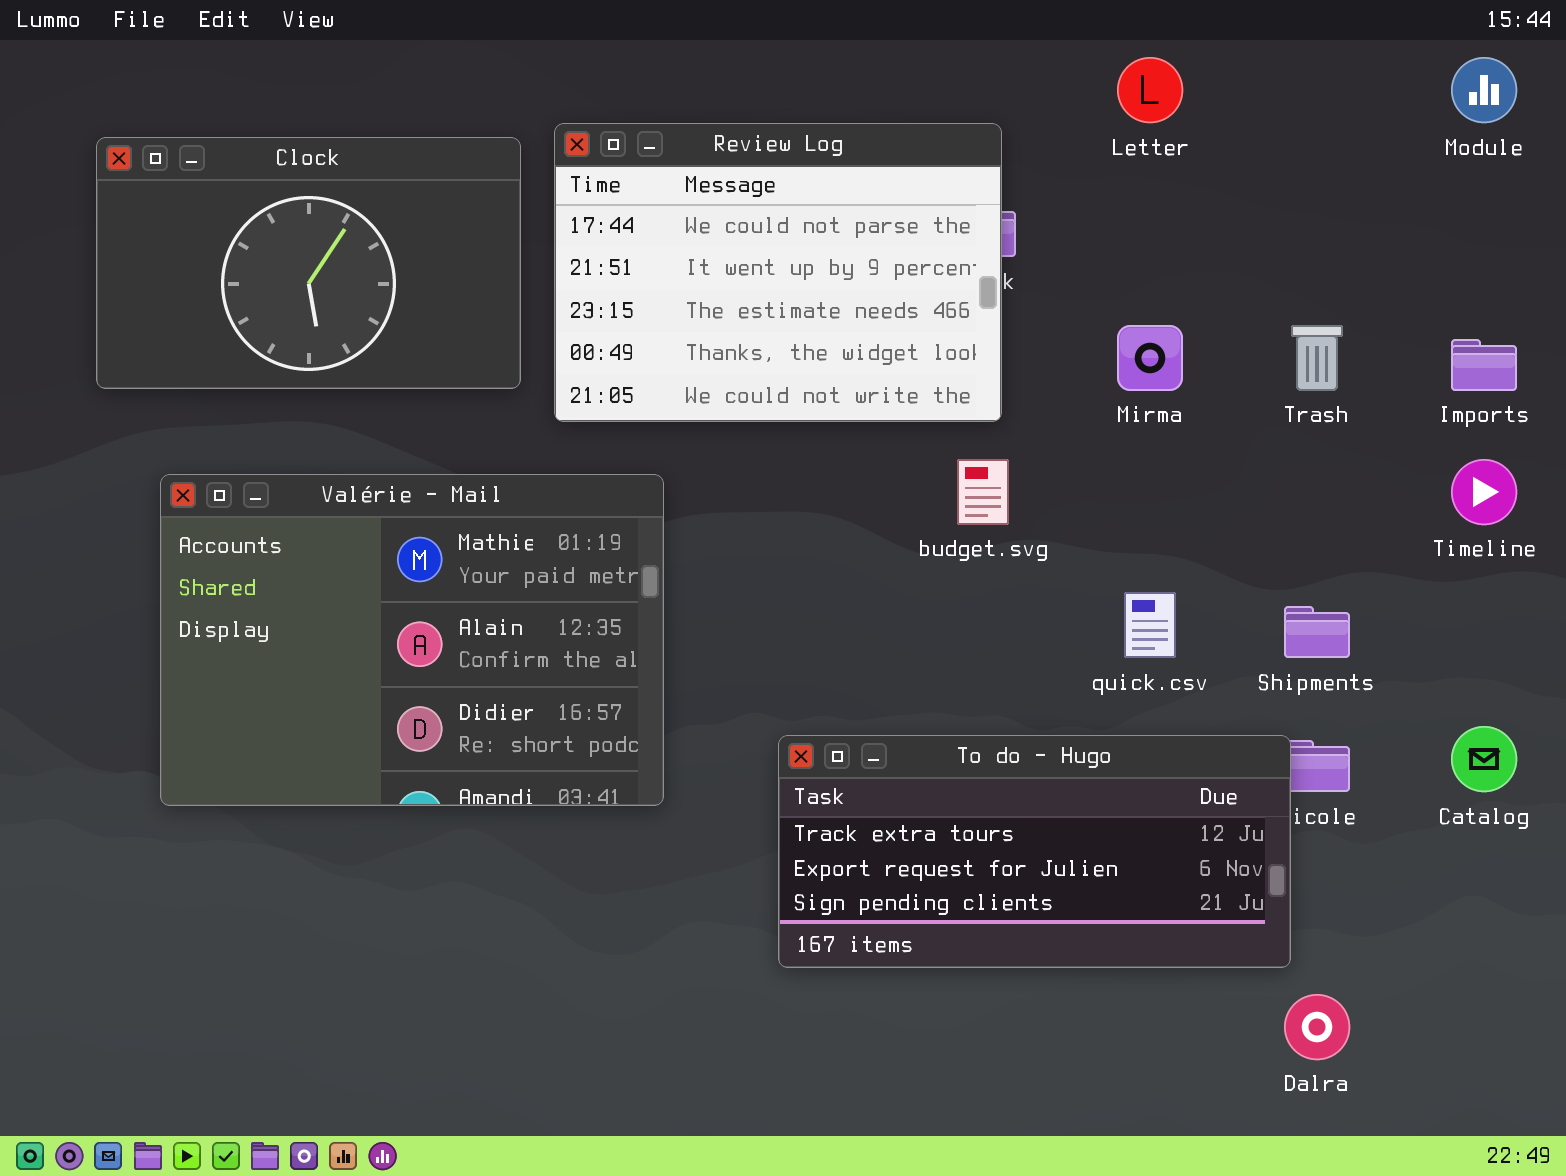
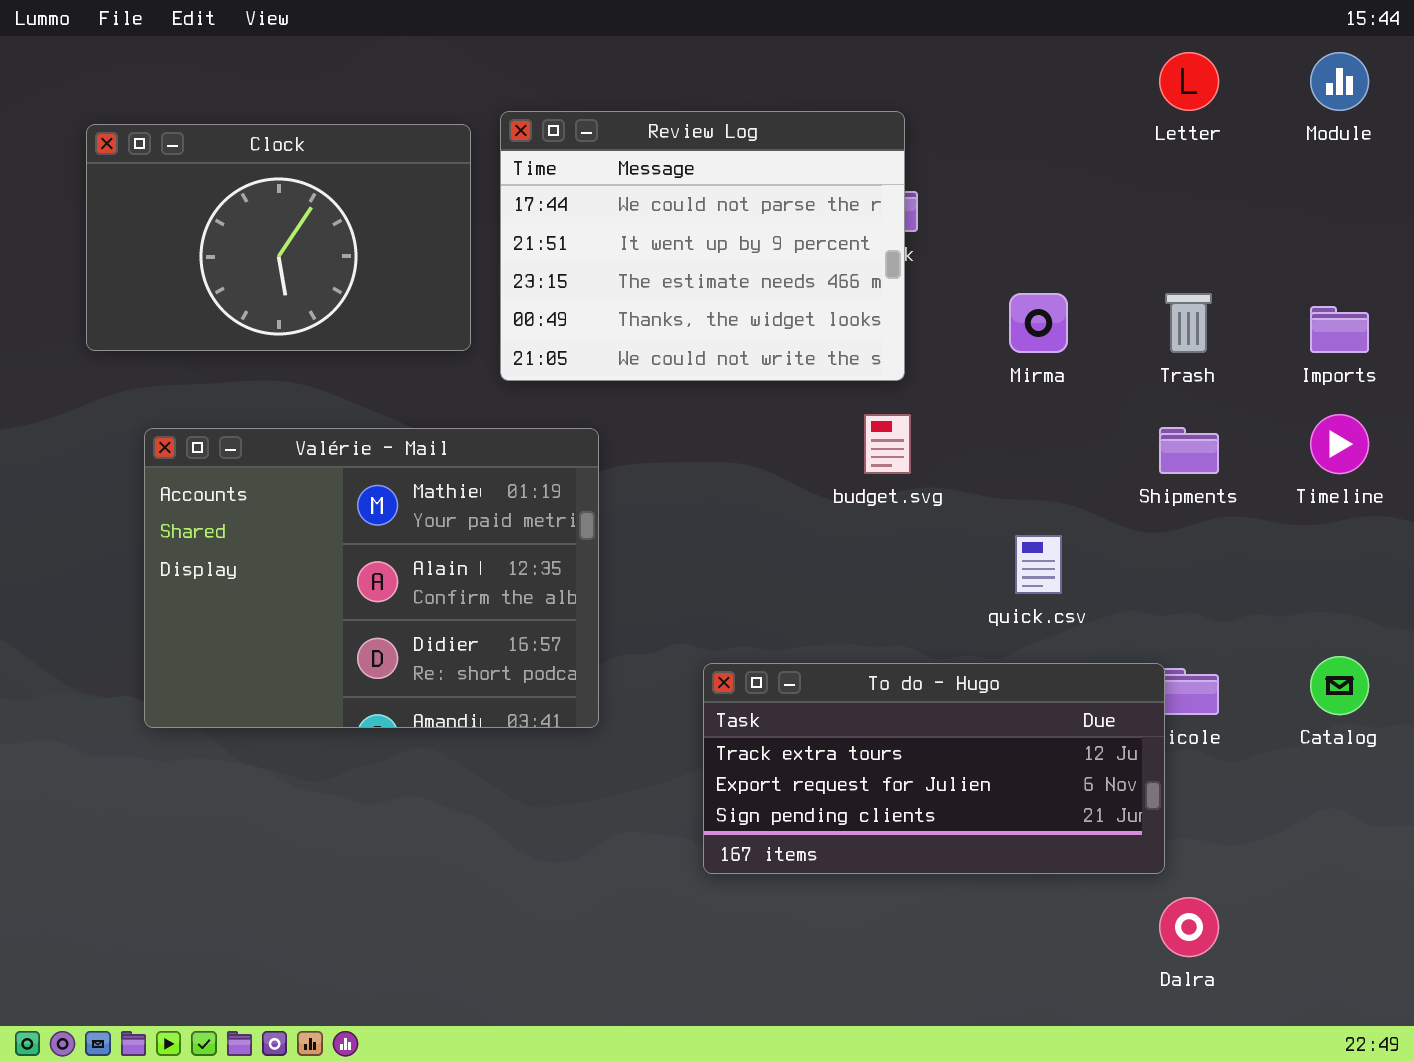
Letter: [1117,57,1183,123] -> [1159,52,1219,111], moved
Shipments: [1284,606,1350,658] -> [1159,427,1219,474], moved

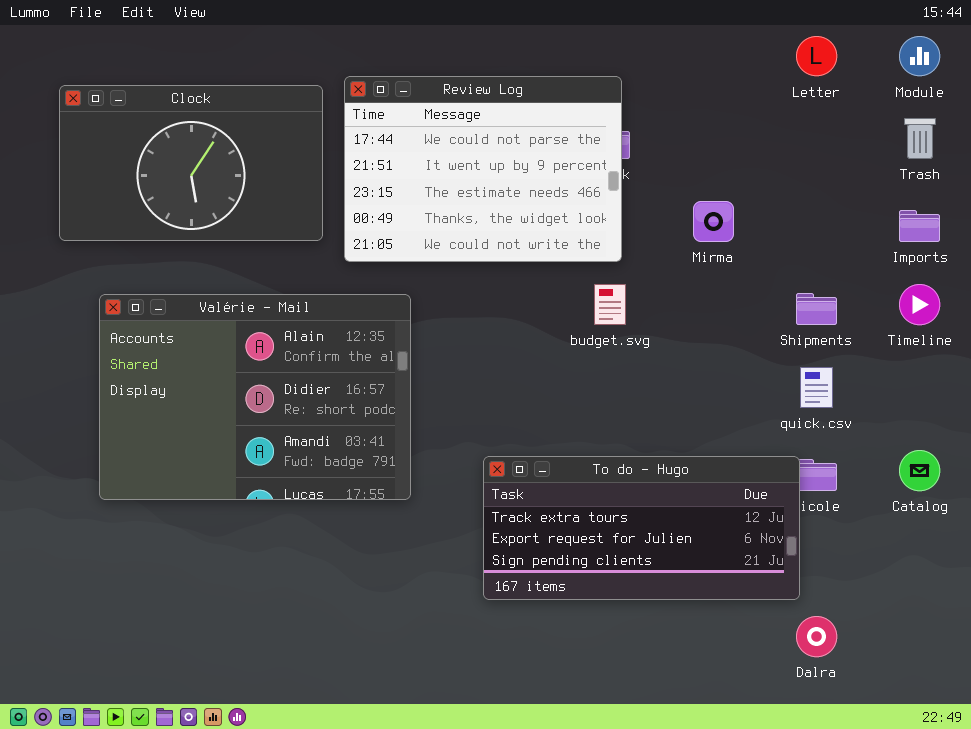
Trash: [1165,293,1212,353] -> [904,118,936,159], moved
Valérie - Mail: [144,428,599,728] -> [99,294,411,500], scrolled down 1 row
quick.csv: [1015,535,1062,594] -> [800,367,833,408], moved

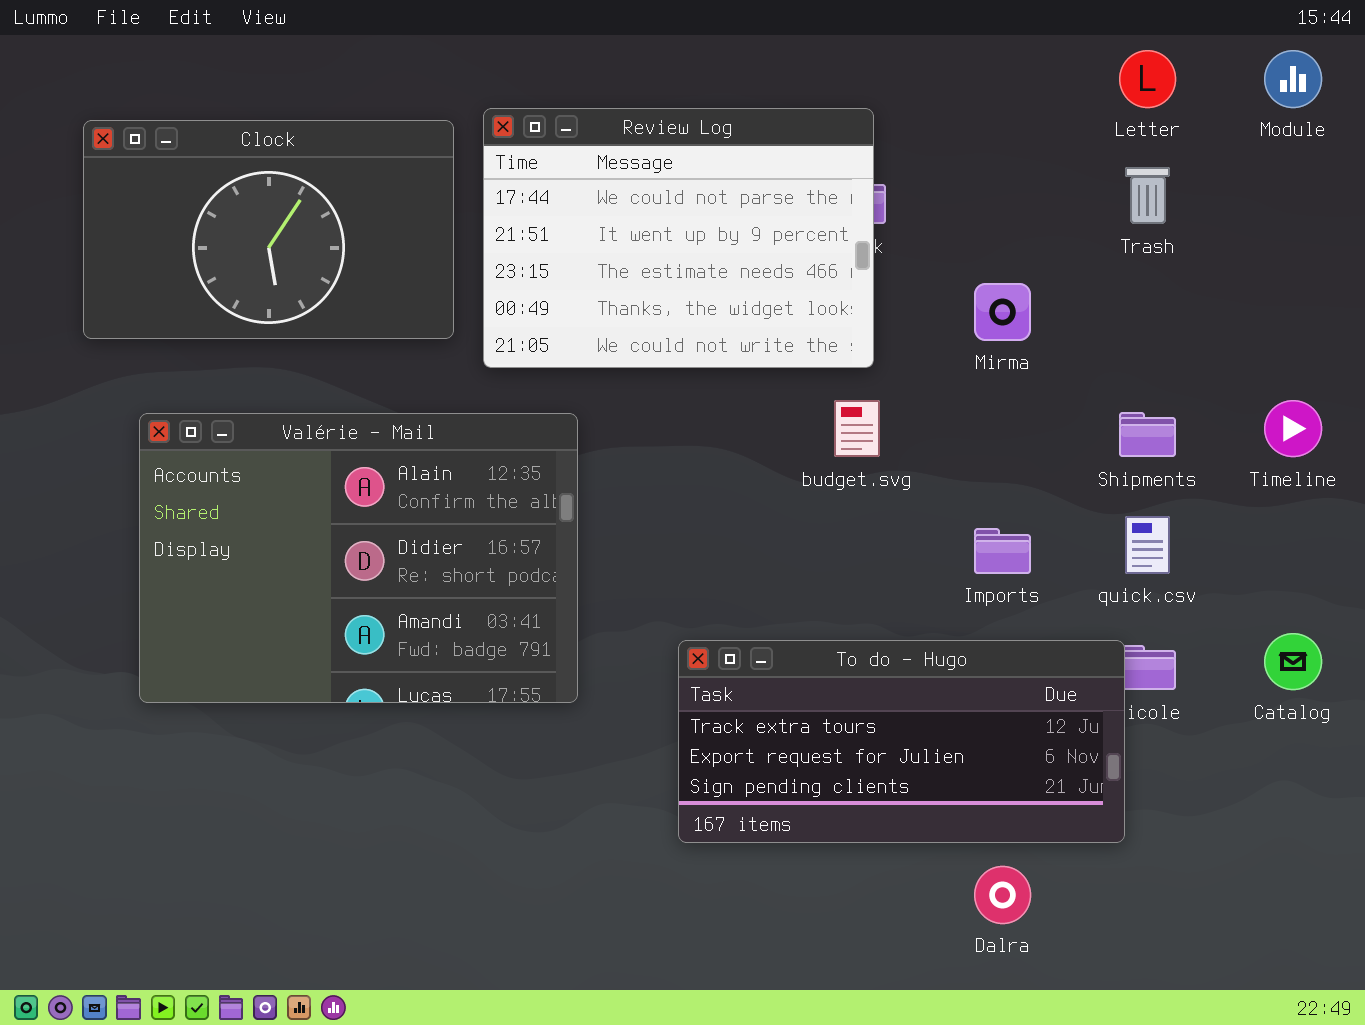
Trash: [904,118,936,159] -> [1125,167,1170,224], moved
Imports: [899,210,940,242] -> [974,528,1031,574], moved
Dalra: [796,616,837,657] -> [974,866,1031,924], moved

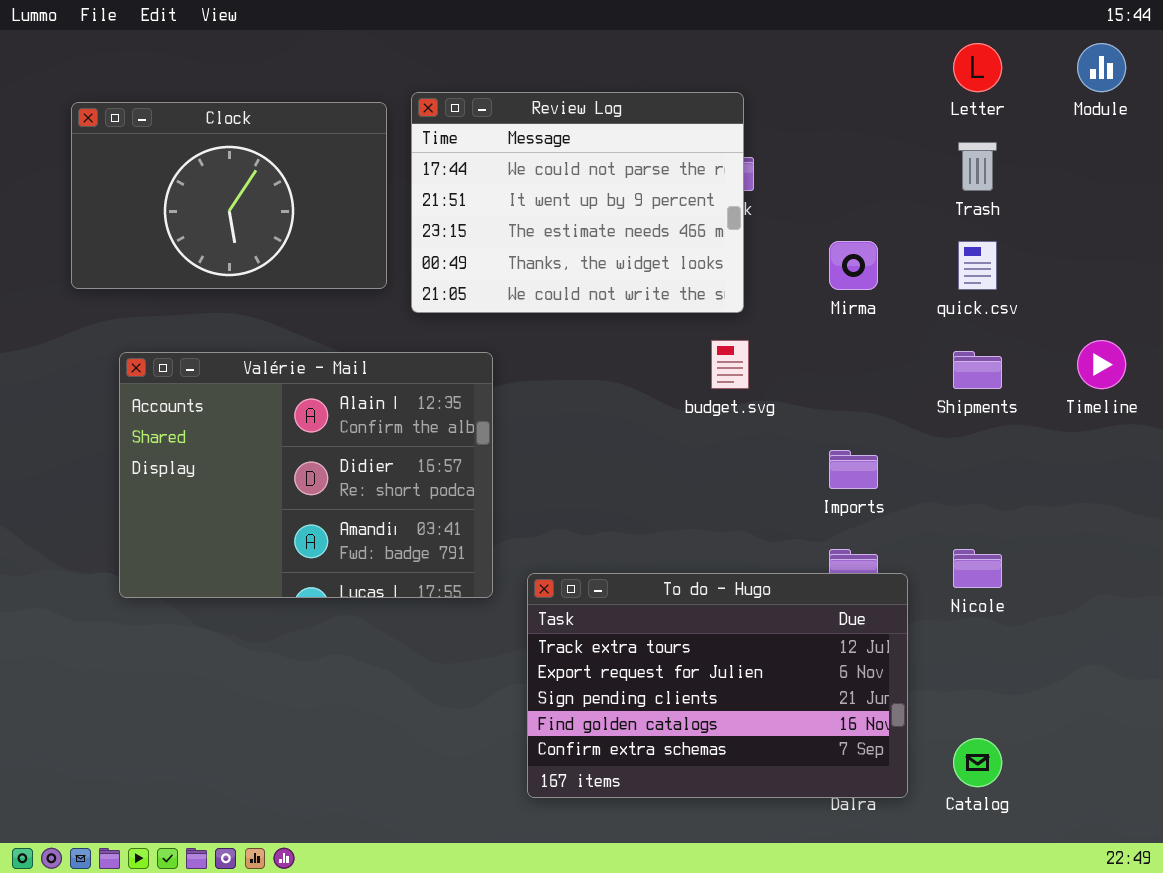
quick.csv: [1125,516,1170,574] -> [958,241,997,290], moved
Catalog: [1264,633,1322,690] -> [953,738,1002,787], moved
To do - Hugo: [678,640,1125,843] -> [527,573,908,798], moved, resized

